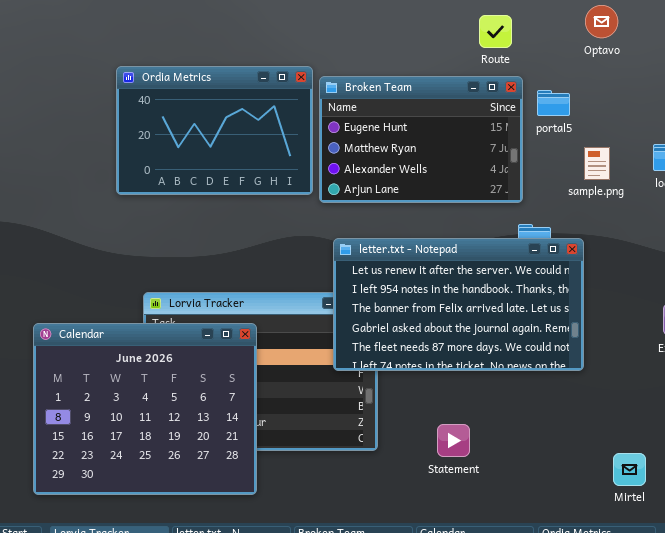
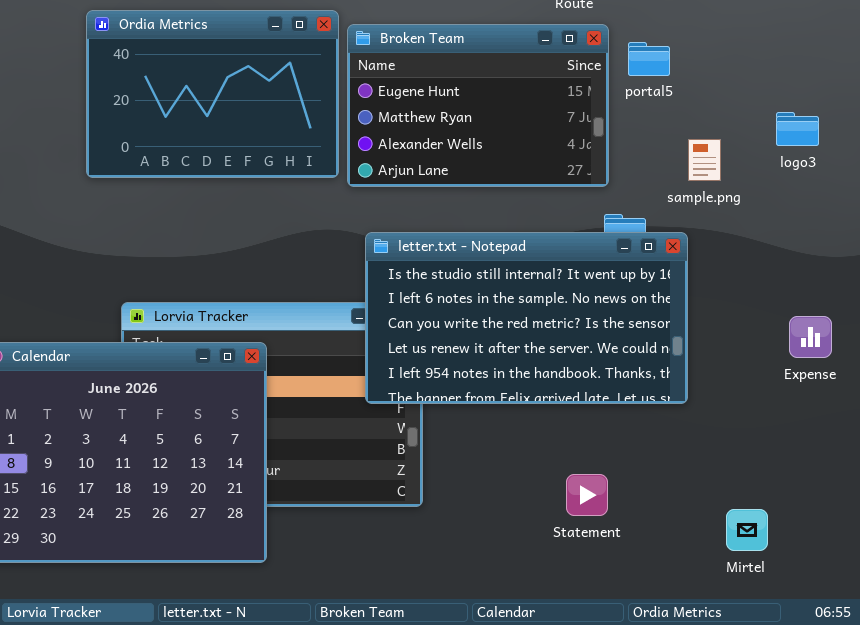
sample.png: [584,147,610,180] -> [688,139,721,181], moved
letter.txt - Notepad: [333,238,584,371] -> [365,232,688,404], scrolled up 3 rows
Statement: [437,424,470,457] -> [566,474,608,516], moved

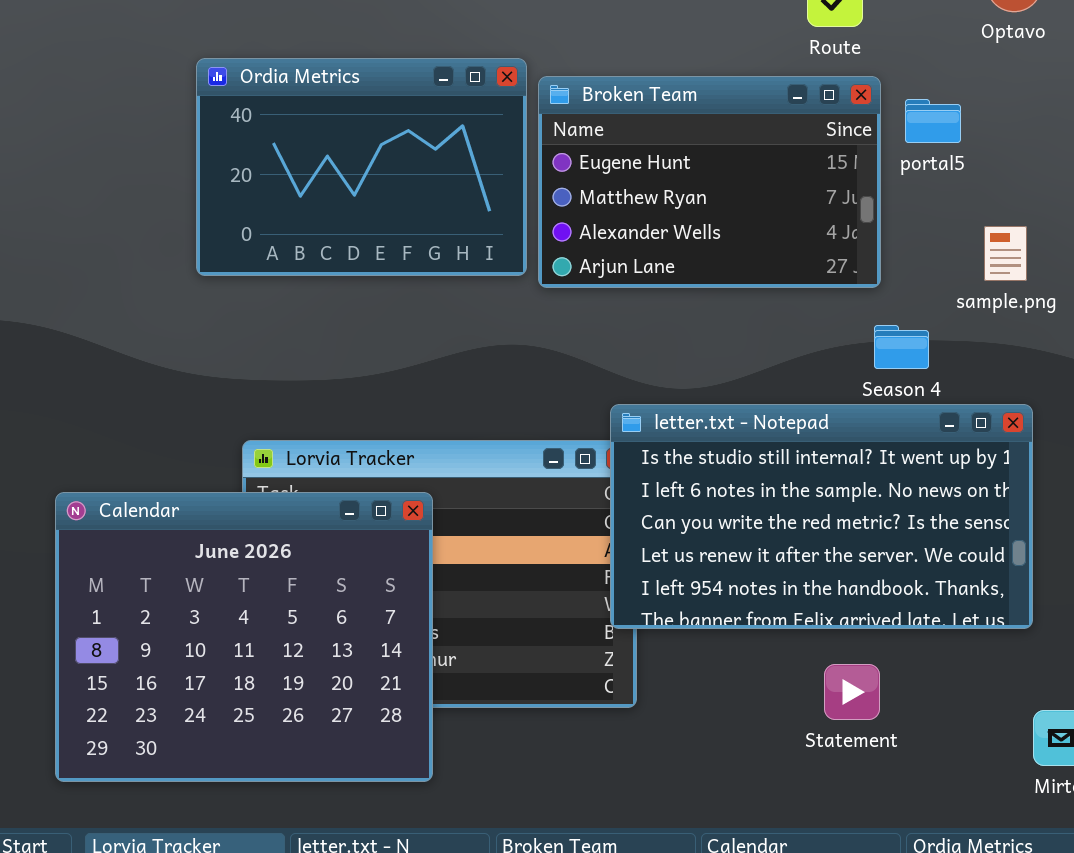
letter.txt - Notepad: [365,232,688,404] -> [610,404,1033,629], moved

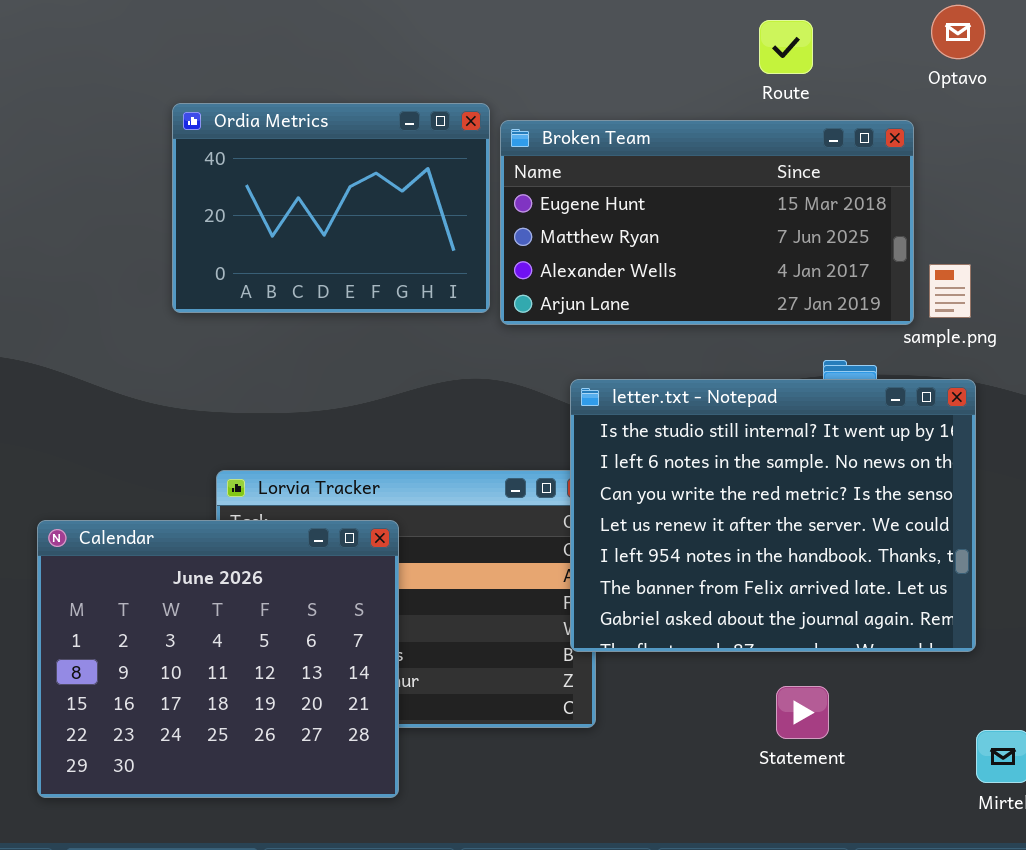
Broken Team: [538,76,881,288] -> [500,120,914,325], resized
letter.txt - Notepad: [610,404,1033,629] -> [570,379,976,652], resized

